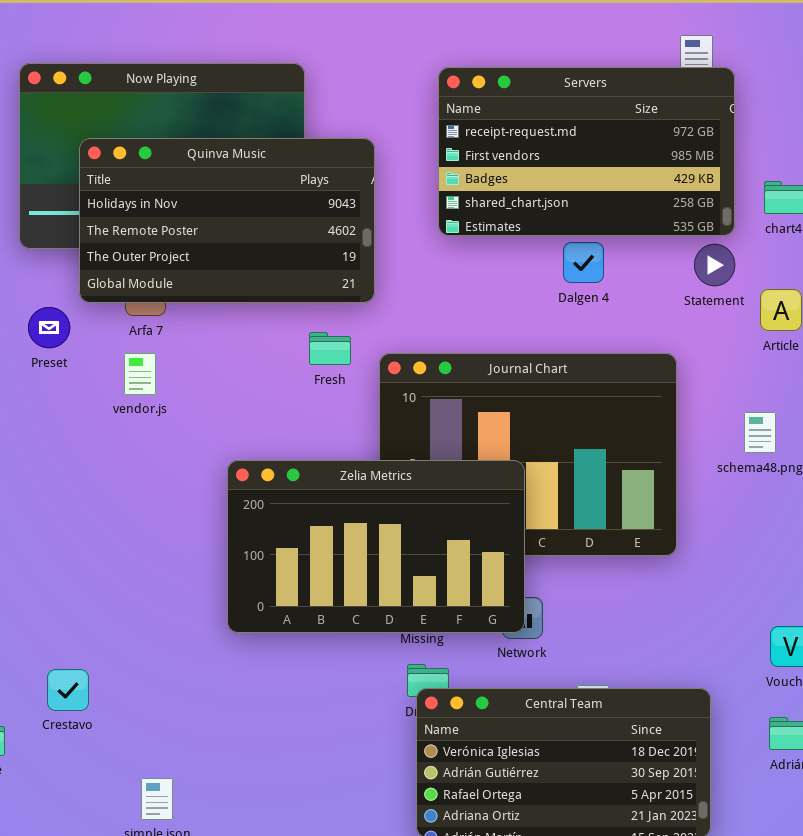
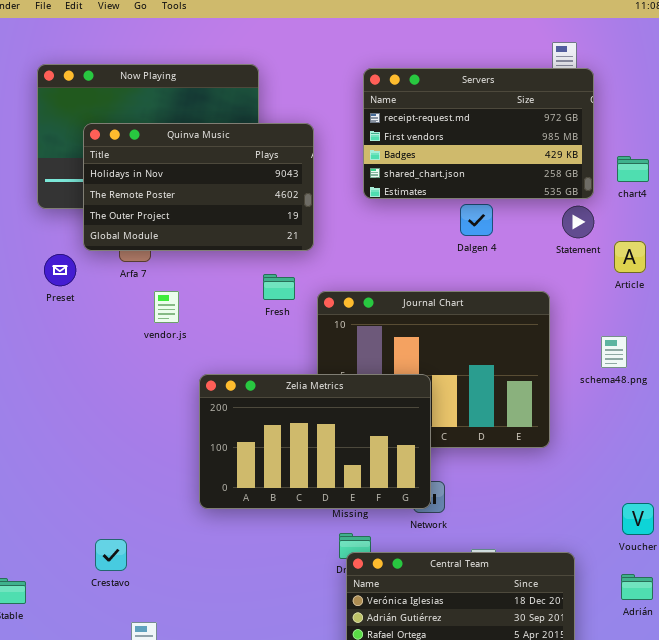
vendor.js: [124,353,156,395] -> [154,291,179,323], moved
Crestavo: [47,669,89,711] -> [95,539,127,571], moved

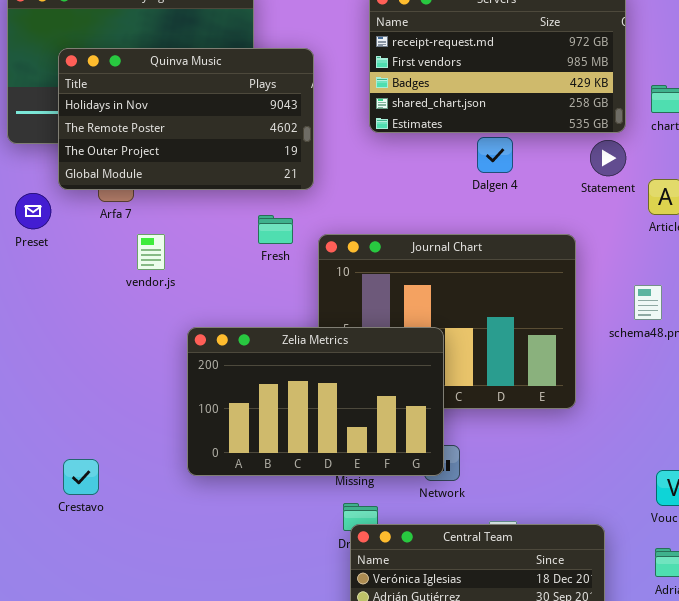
Crestavo: [95,539,127,571] -> [63,459,99,495], moved

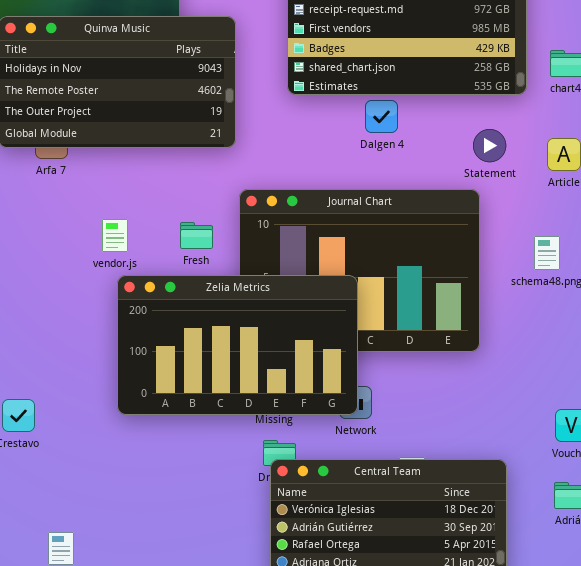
Dalgen 4: [477,137,513,173] -> [365,100,398,133], moved
Statement: [590,140,626,176] -> [473,129,506,162], moved
Fresh: [258,215,293,244] -> [180,222,213,249], moved
vendor.js: [137,234,165,270] -> [102,219,128,252], moved

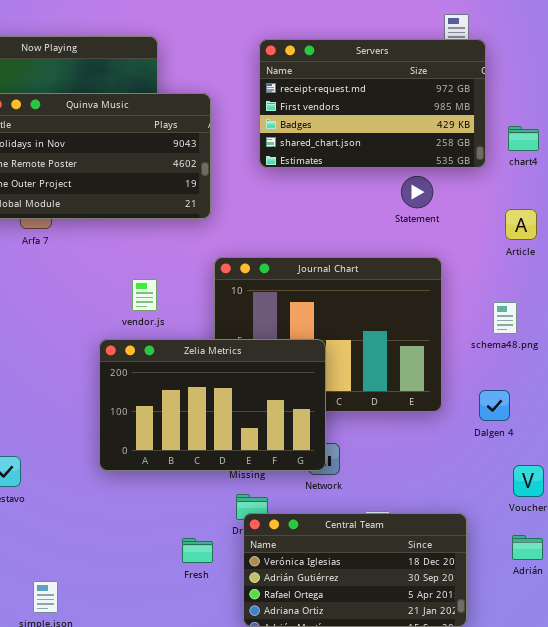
Dalgen 4: [365,100,398,133] -> [479,390,510,421], moved
Statement: [473,129,506,162] -> [401,176,433,208], moved
vendor.js: [102,219,128,252] -> [132,279,157,311], moved
Fresh: [180,222,213,249] -> [182,538,213,563], moved

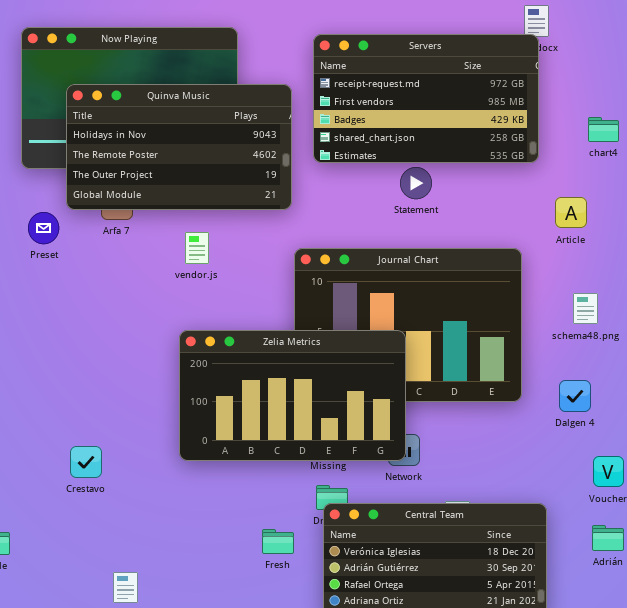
Servers: [259,39,486,168] -> [313,34,539,163], moved
Statement: [401,176,433,208] -> [400,167,432,199], moved
Article: [505,209,537,240] -> [555,197,587,228], moved
vendor.js: [132,279,157,311] -> [185,232,209,264], moved

